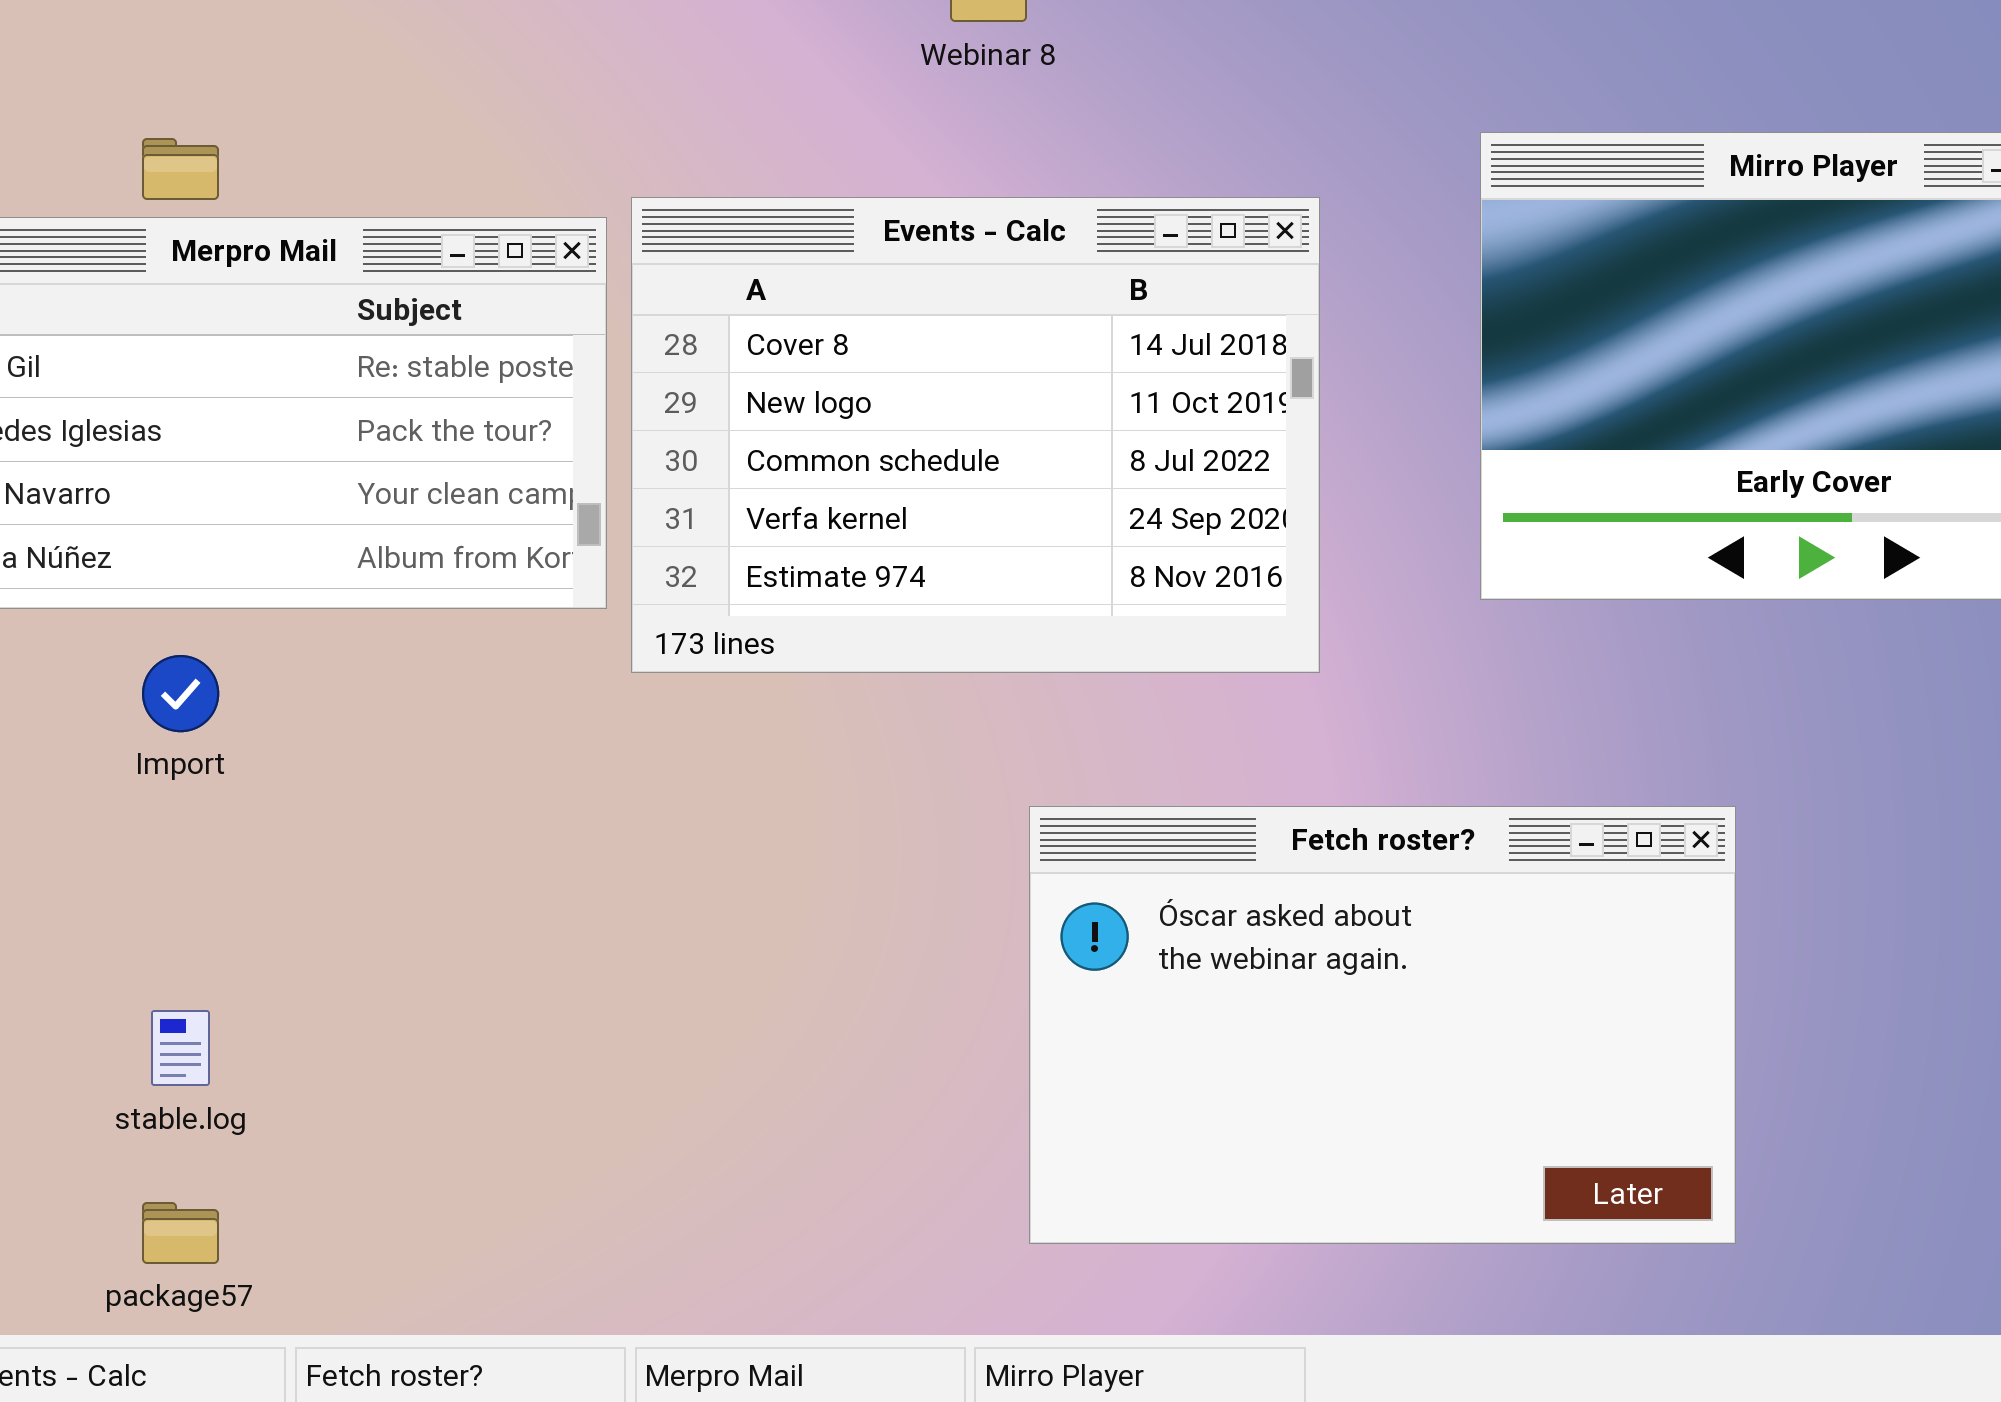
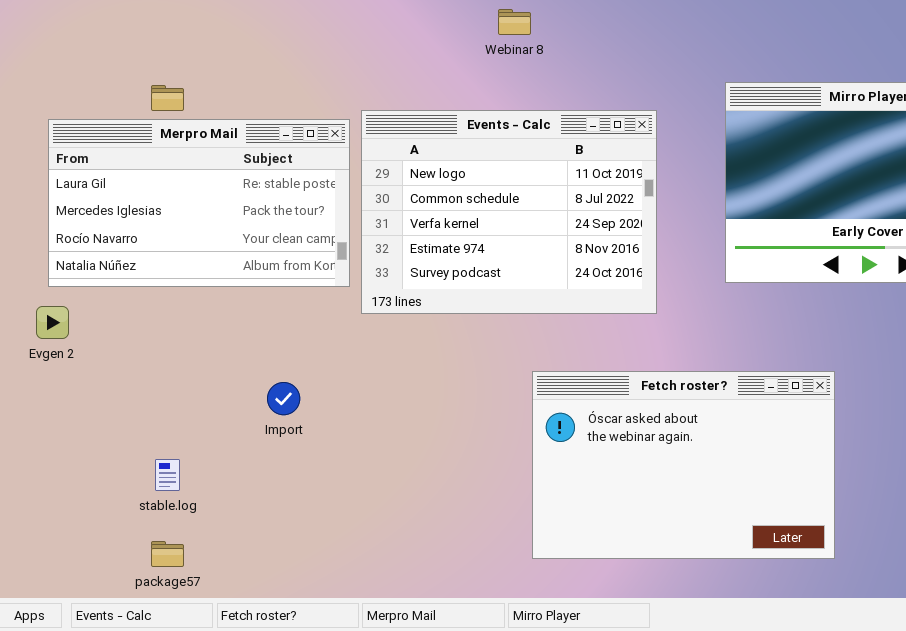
Events - Calc: [631,197,1320,673] -> [361,110,657,314], scrolled down 1 row
Import: [142,655,219,732] -> [267,382,300,415], moved

